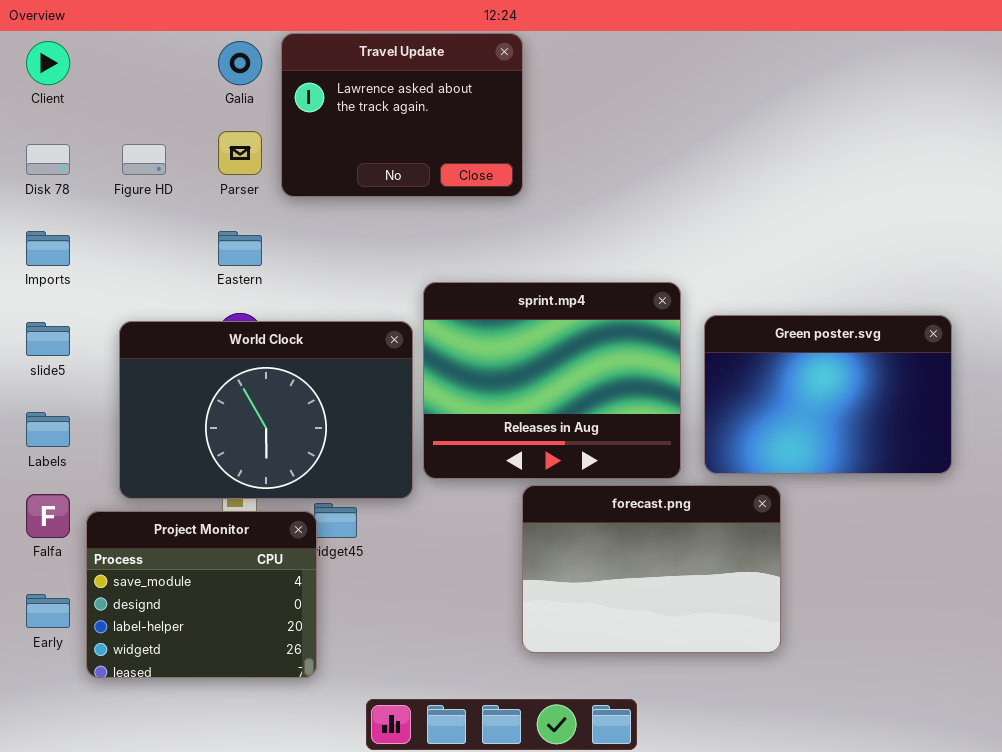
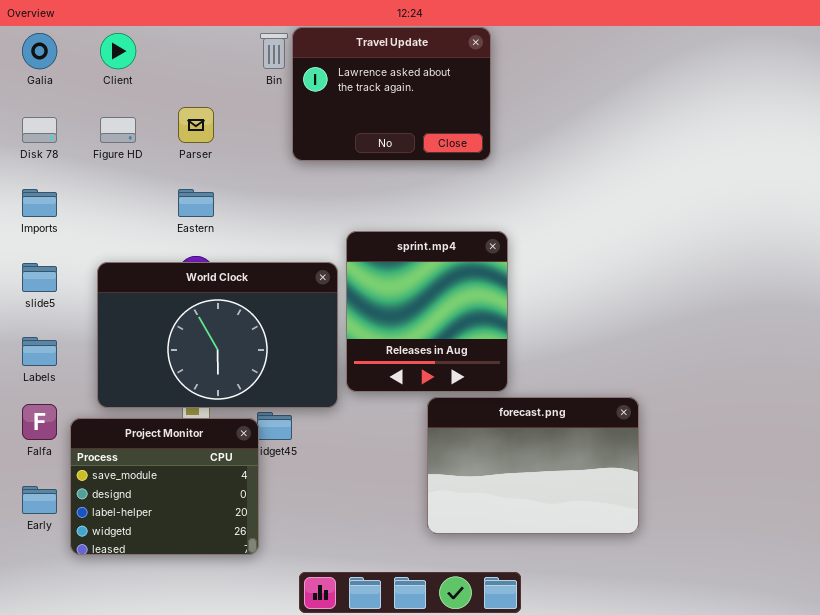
Travel Update: [281,33,523,197] -> [292,27,491,161], moved
Client: [26,41,70,85] -> [100,33,136,69], moved
Galia: [218,41,262,85] -> [22,33,57,69], moved
sprint.mp4: [423,282,681,479] -> [346,231,508,392], resized
Green poster.svg: [704,315,952,474] -> none, closed

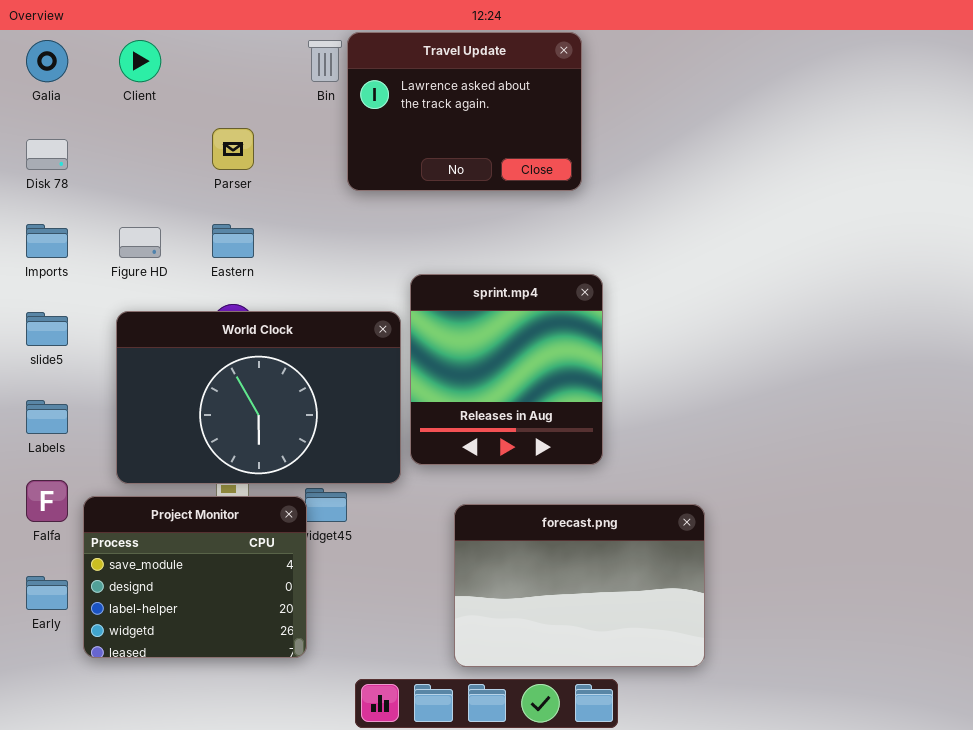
Figure HD: [100,117,136,143] -> [119,227,161,258], moved
forecast.png: [427,397,639,534] -> [454,504,705,667], moved

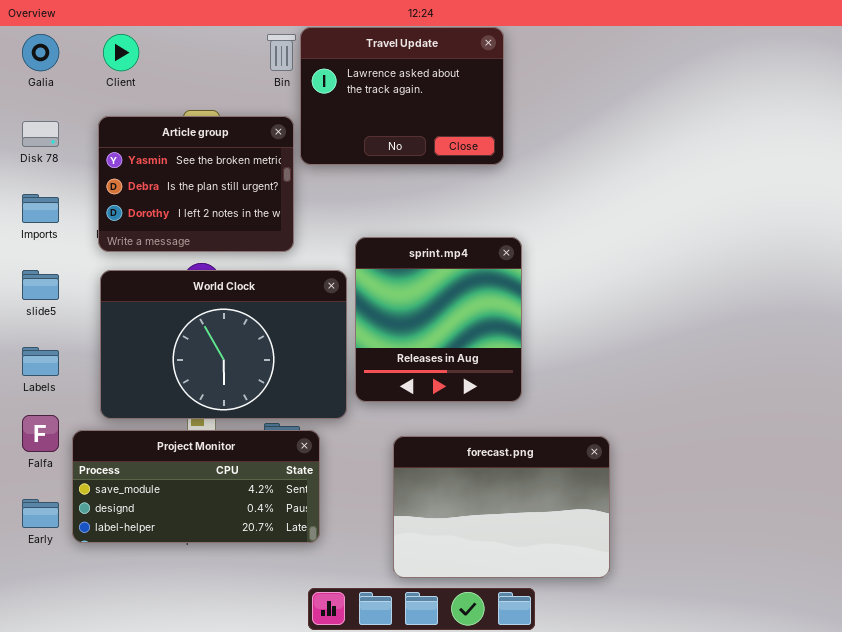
Article group: none -> [98,116,294,252], opened
Project Monitor: [83,496,307,658] -> [72,430,320,543], resized

